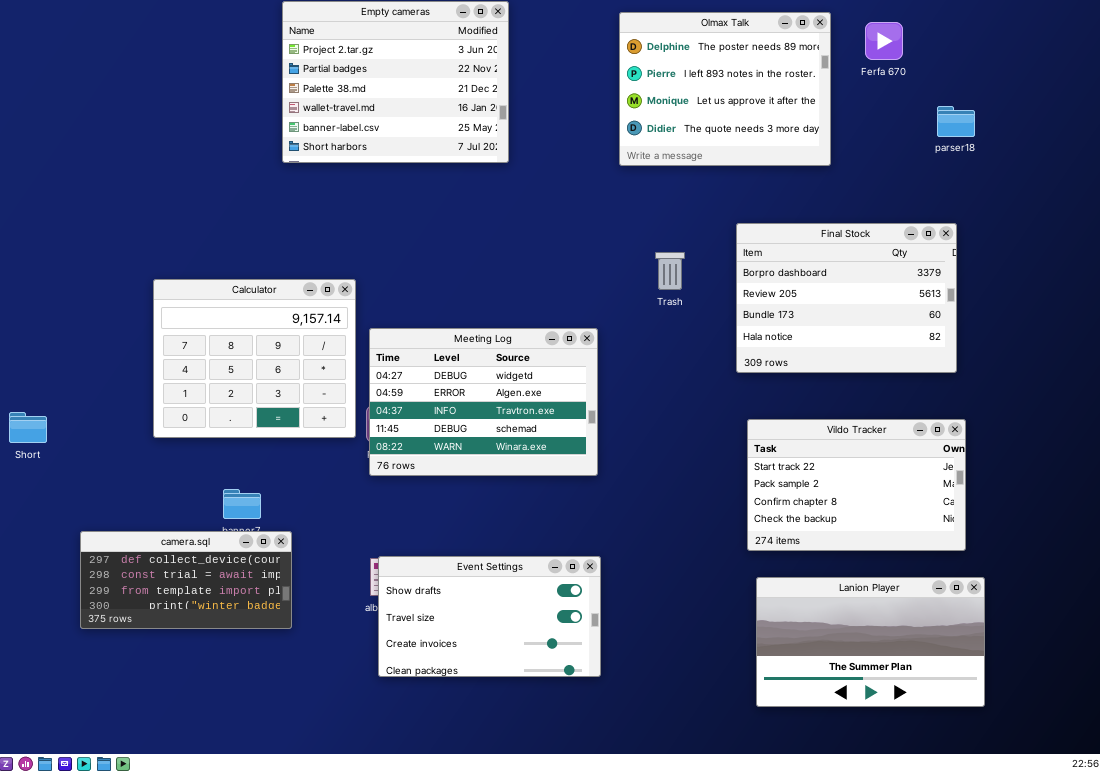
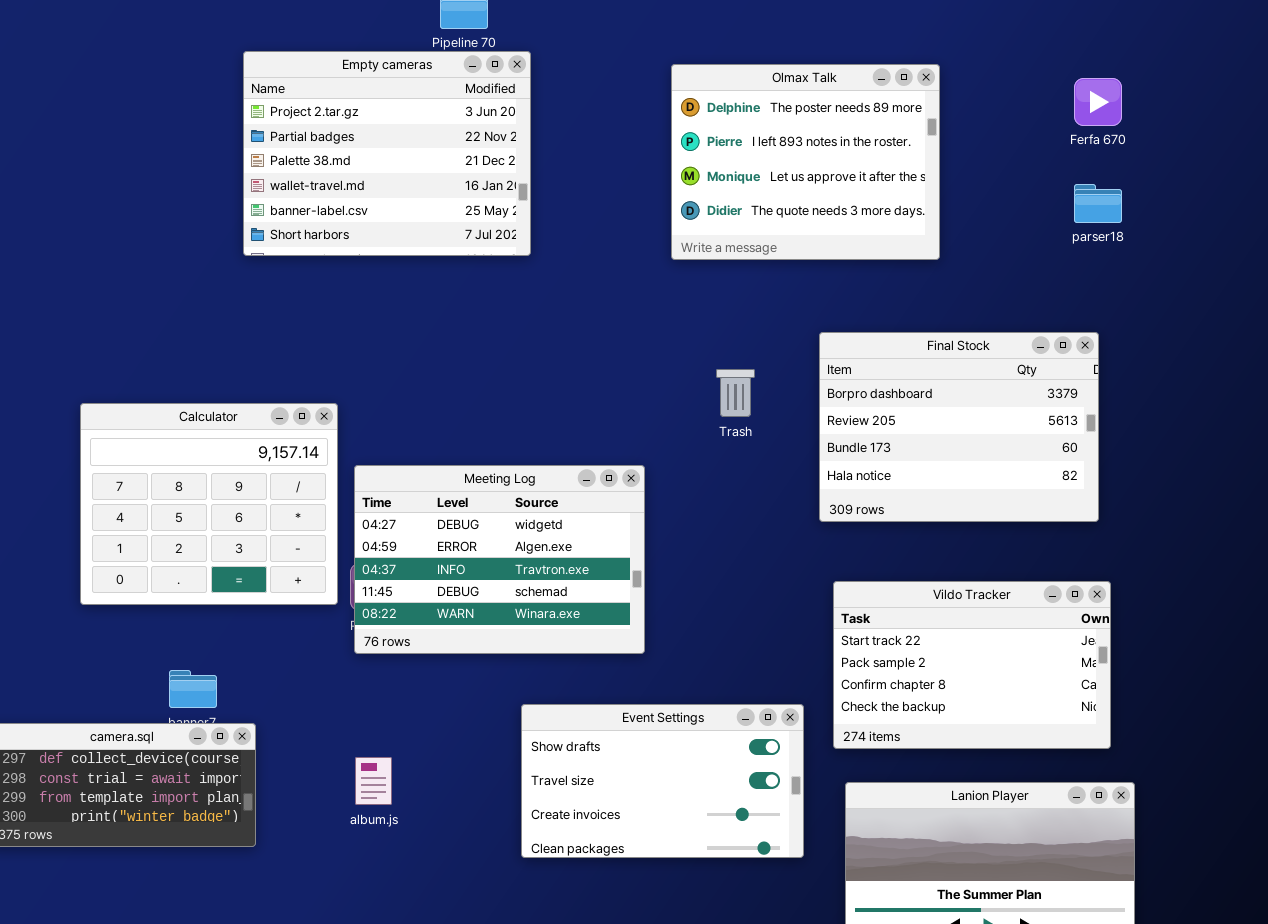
Ferfa 670: [865,22,903,60] -> [1074,78,1122,126], moved
Event Settings: [378,556,601,677] -> [521,704,804,858], moved

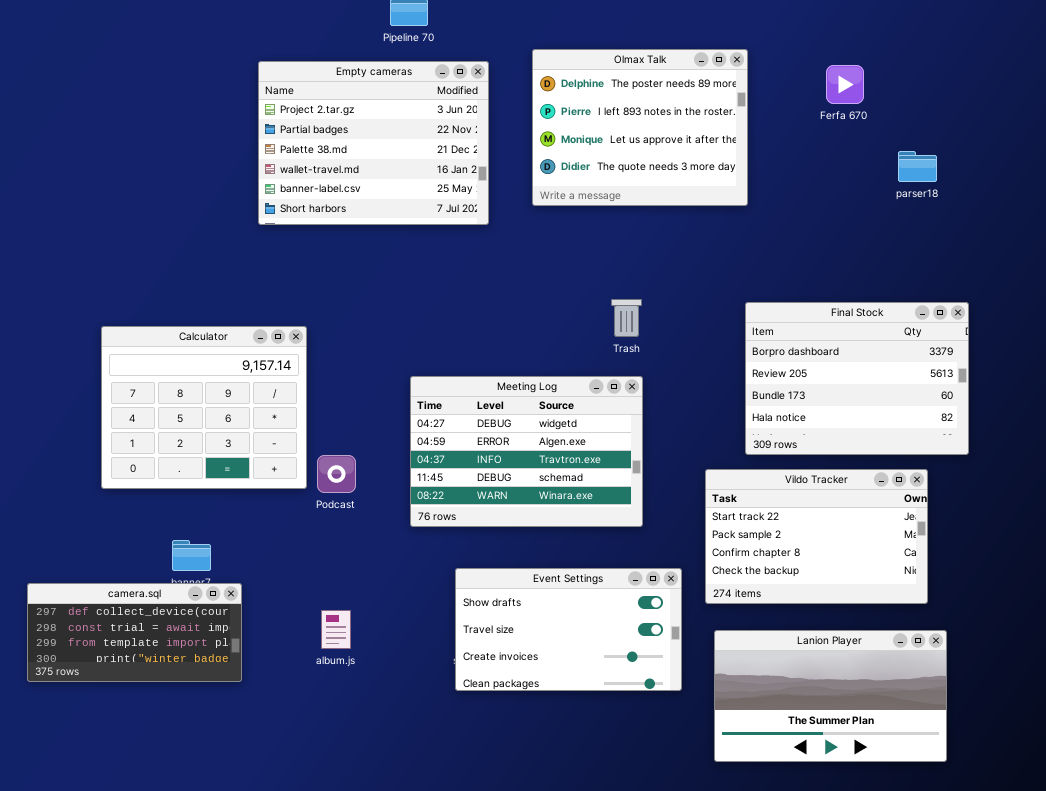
Empty cameras: [243,51,531,256] -> [258,61,489,225], moved
Olmax Talk: [671,64,940,260] -> [532,49,748,206], moved
Ferfa 670: [1074,78,1122,126] -> [826,65,864,104], moved
Final Stock: [819,332,1099,522] -> [745,302,969,455], moved
Meeting Log: [354,465,645,654] -> [410,376,643,527], moved

